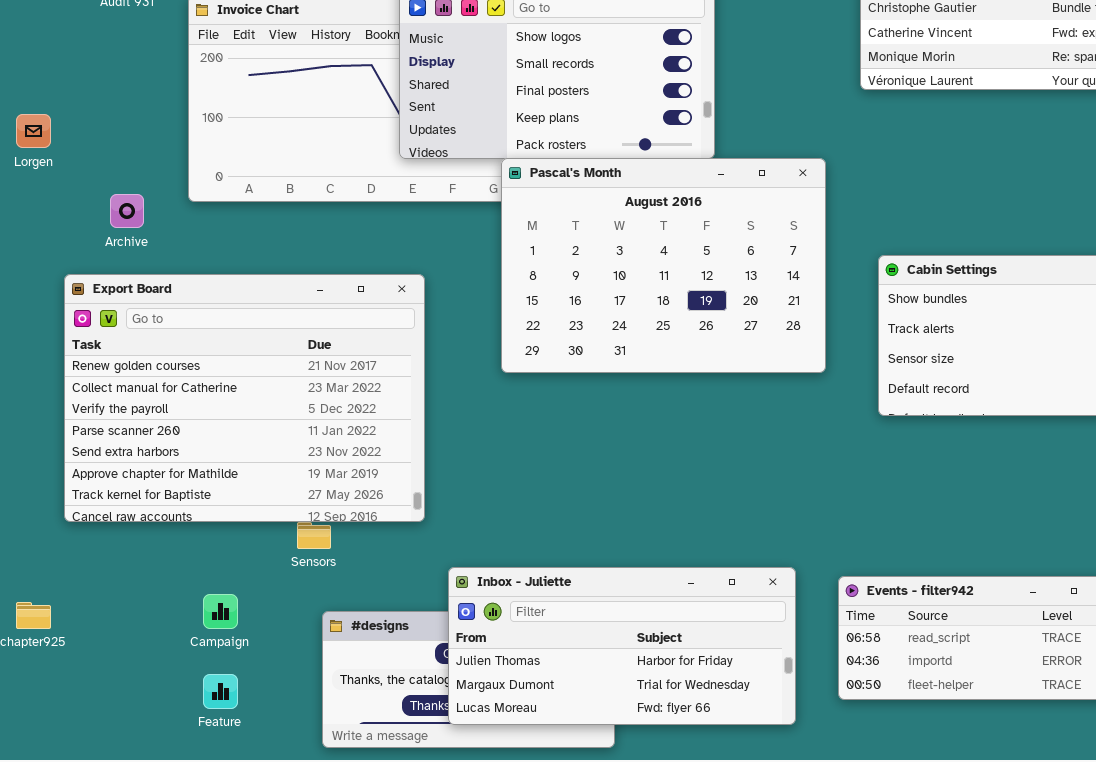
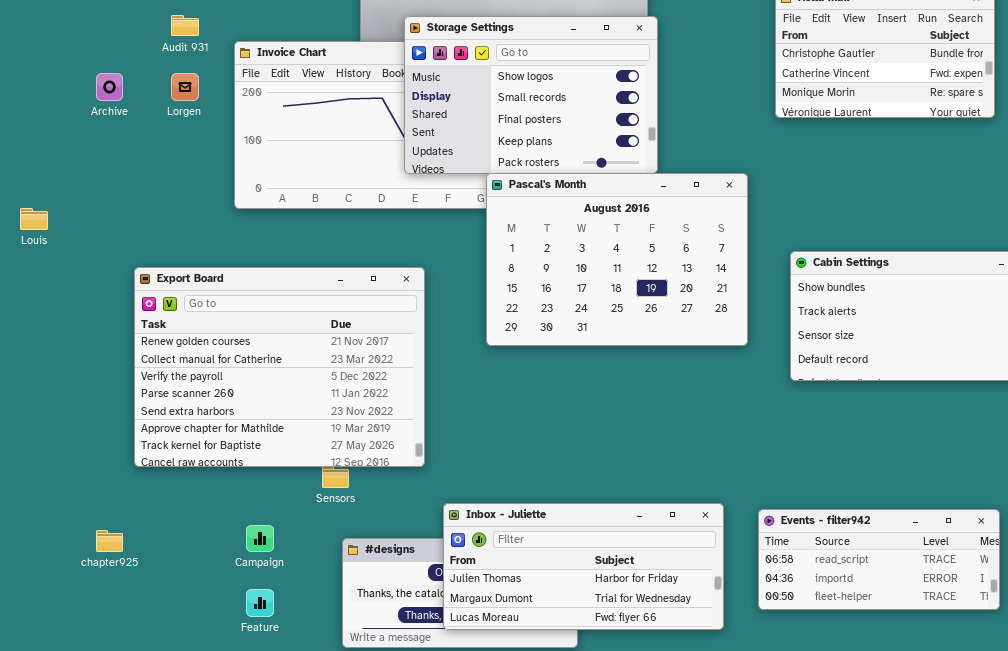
Lorgen: [16,114,51,148] -> [171,73,199,101], moved
Archive: [110,194,144,228] -> [96,73,123,101], moved

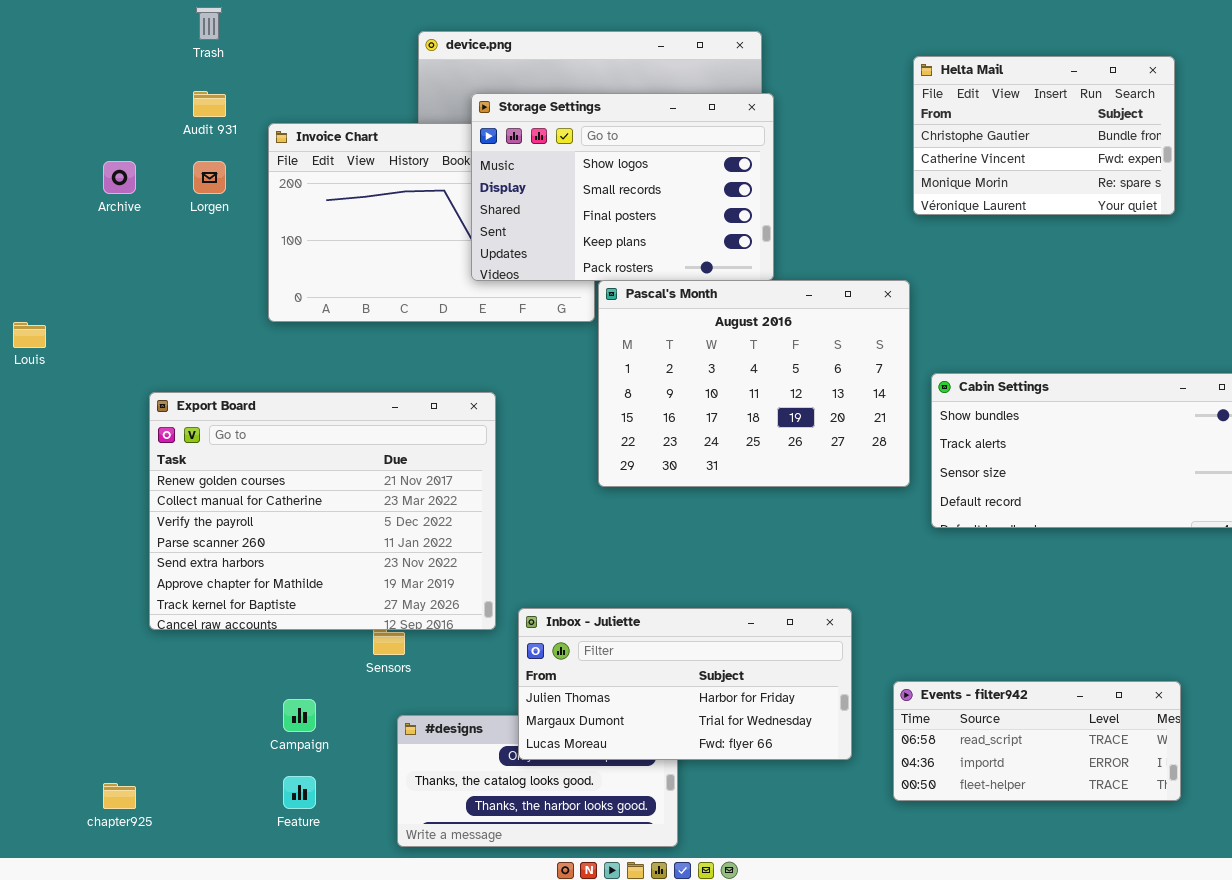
Pascal's Month: [486,173,748,346] -> [598,280,910,487], moved
Inbox - Juliette: [443,503,724,630] -> [518,608,852,760], moved
chapter925: [96,530,123,552] -> [103,783,136,809], moved

